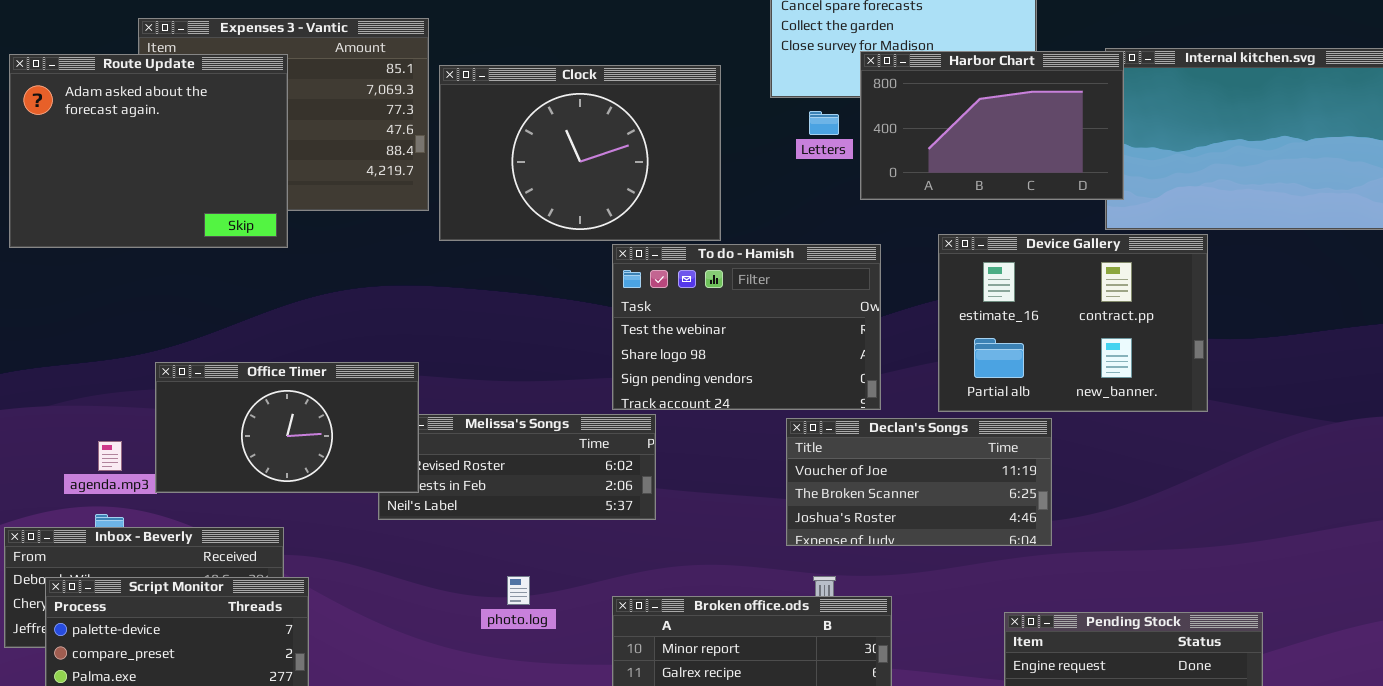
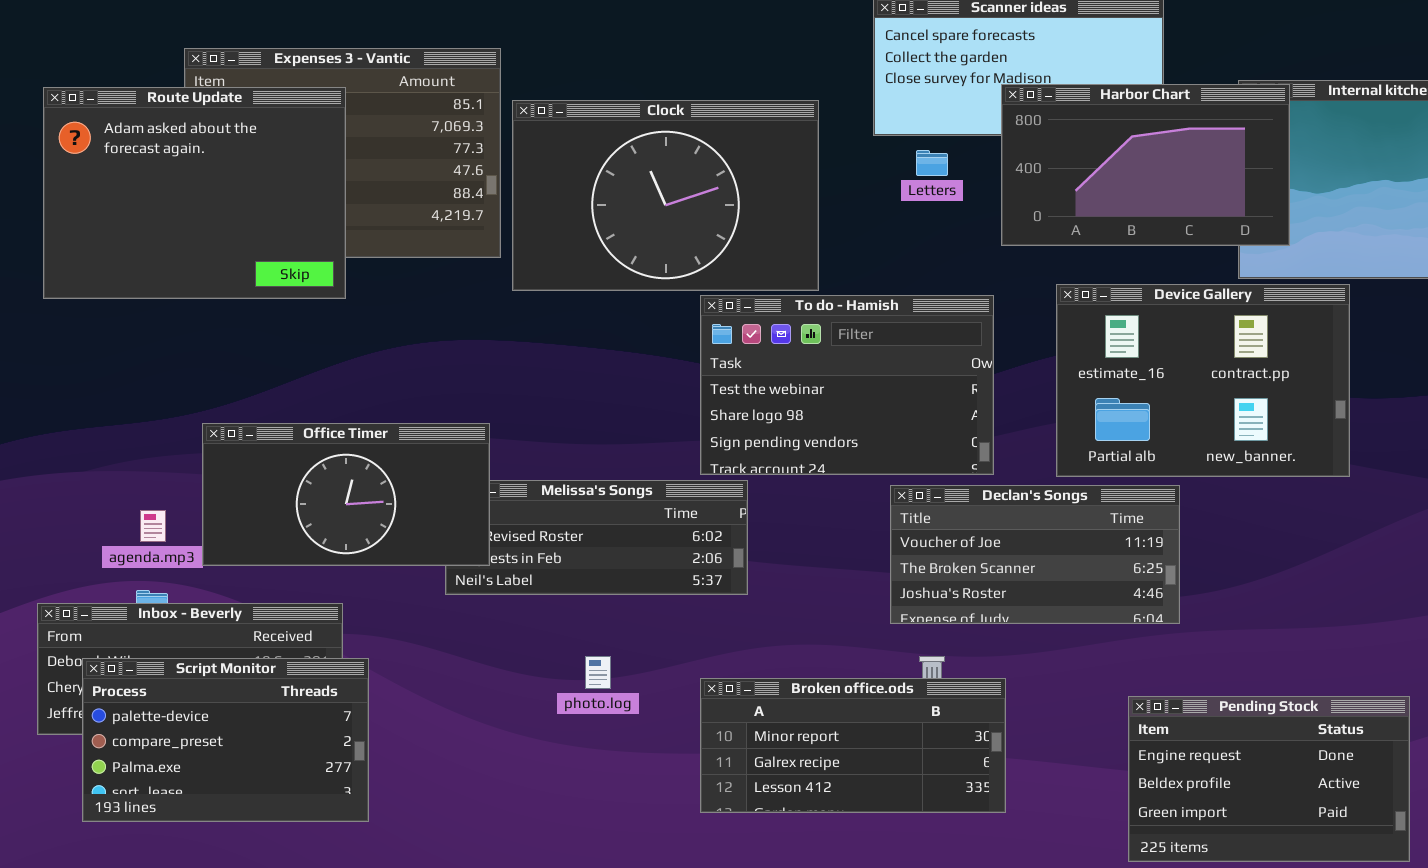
Harbor Chart: [860,51,1124,200] -> [1001,84,1290,246], moved

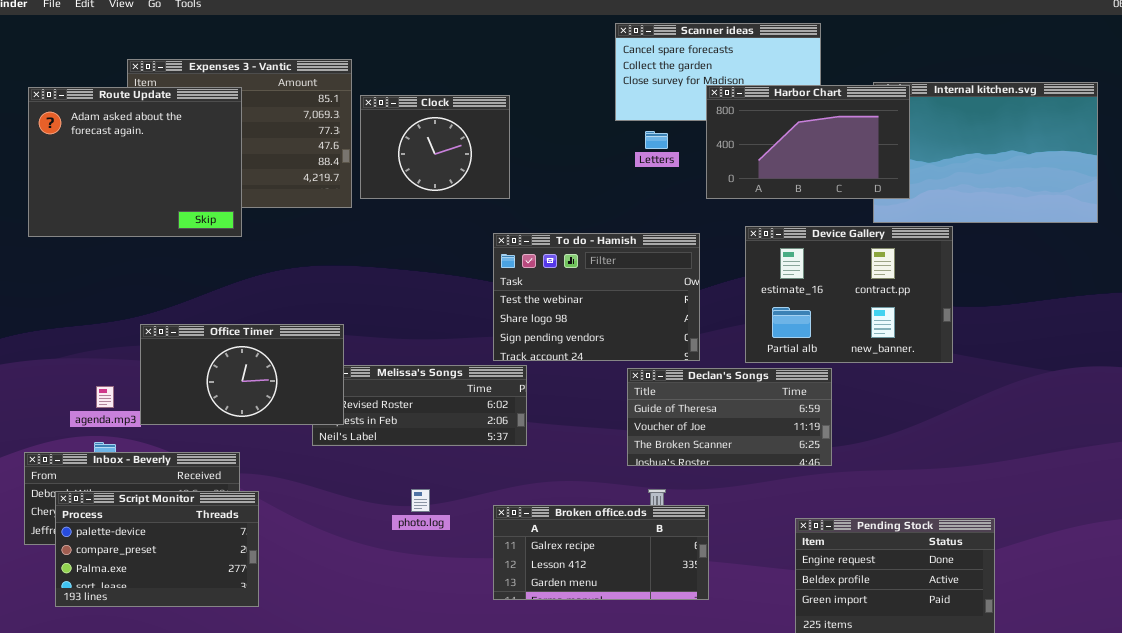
Clock: [512,100,819,291] -> [360,95,510,199], resized
Declan's Songs: [890,485,1180,624] -> [627,368,832,466], scrolled up 1 row
Broken office.ods: [700,678,1006,813] -> [493,505,709,600], scrolled down 1 row

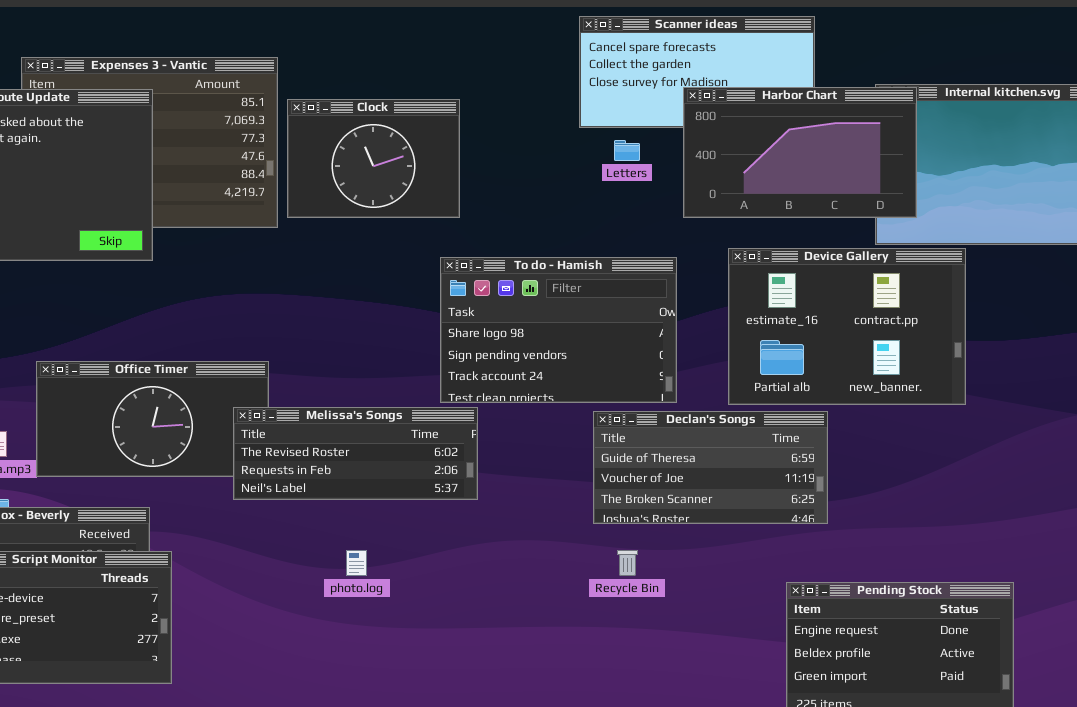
To do - Hamish: [493,233,700,361] -> [440,257,677,403], scrolled down 1 row
Melissa's Songs: [312,365,527,446] -> [233,407,478,500], raised
Broken office.ods: [493,505,709,600] -> none, closed

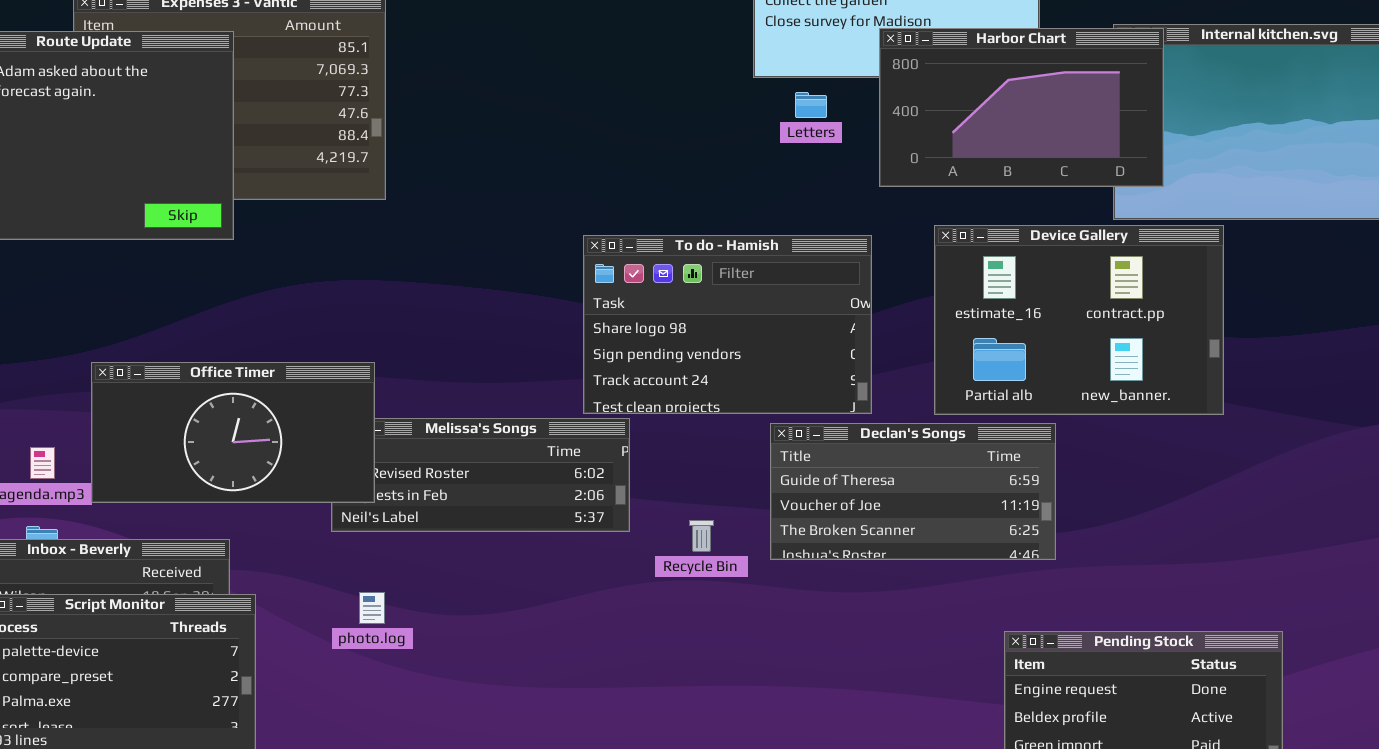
Clock: [287,99,460,218] -> none, closed
Office Timer: [36,361,269,477] -> [91,362,375,503], raised
photo.log: [346,550,367,576] -> [359,592,385,624], moved
Recycle Bin: [617,550,638,576] -> [689,520,714,552], moved

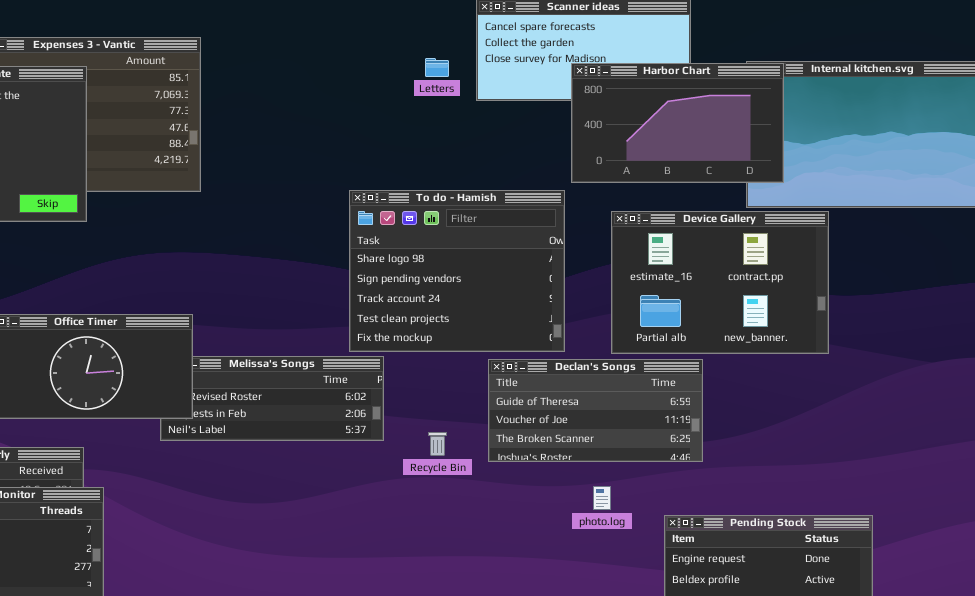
Letters: [795,92,827,118] -> [425,58,449,77], moved
To do - Hamish: [583,235,872,414] -> [349,190,565,352], resized
photo.log: [359,592,385,624] -> [593,486,611,510], moved

